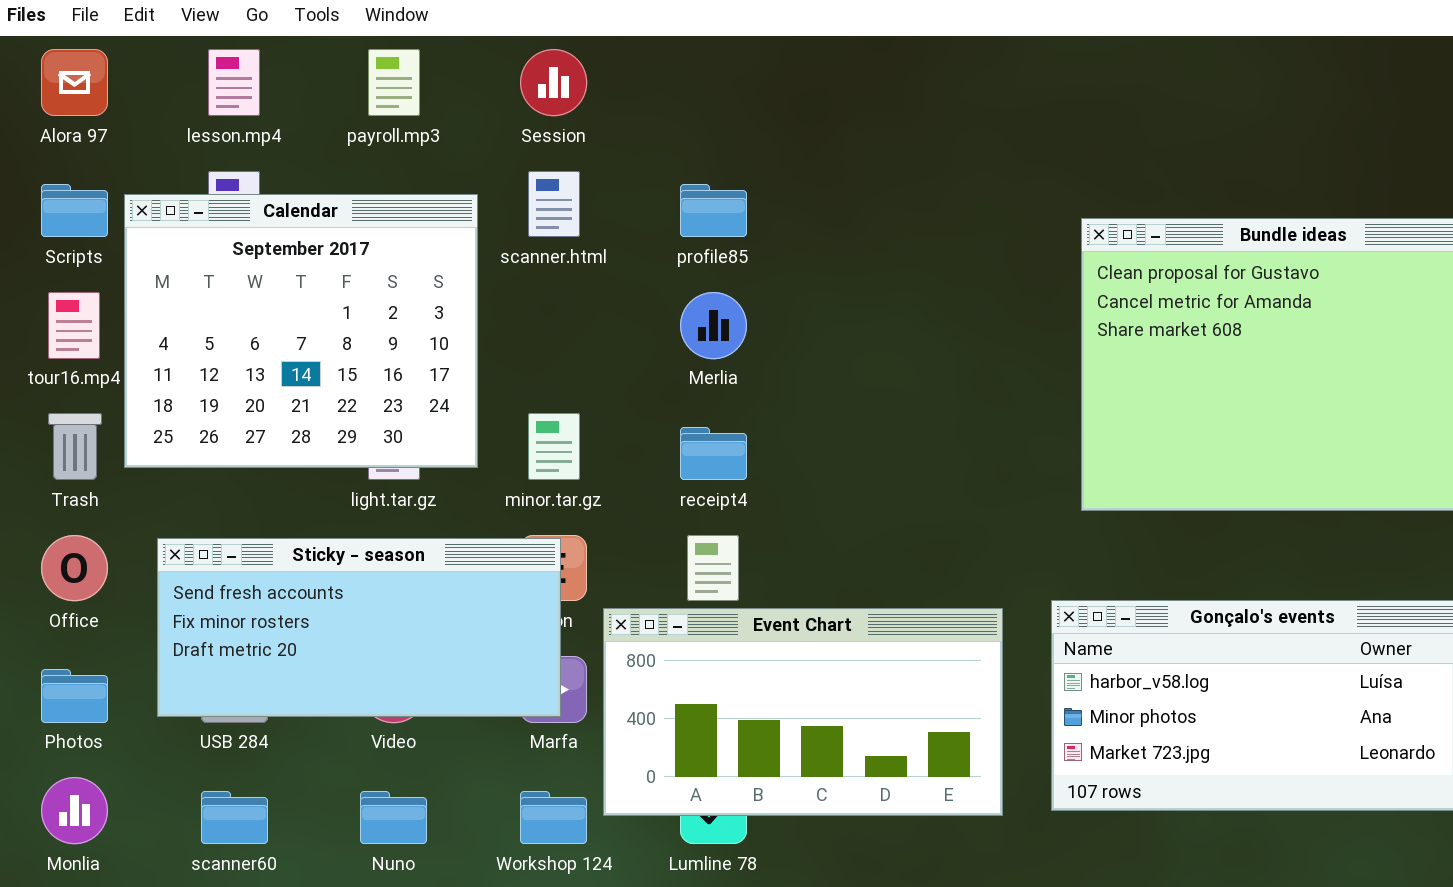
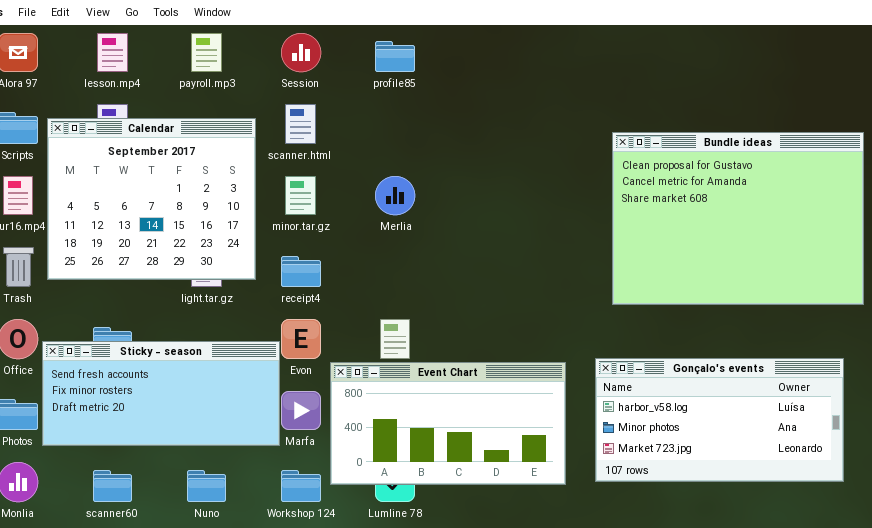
profile85: [680,184,747,237] -> [375,41,415,72], moved
minor.tar.gz: [528,413,580,480] -> [285,176,316,215], moved
receipt4: [680,427,747,480] -> [281,256,321,287], moved
Sticky - season: [157,538,561,717] -> [42,341,280,446], moved

